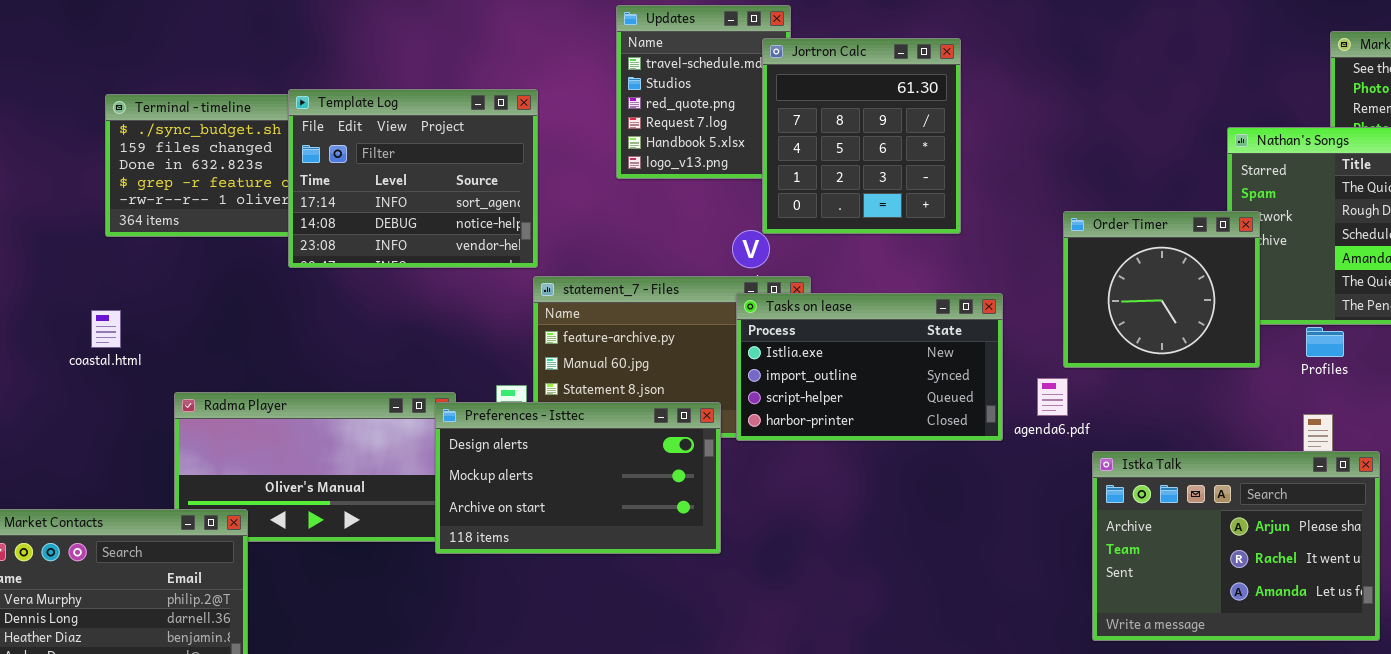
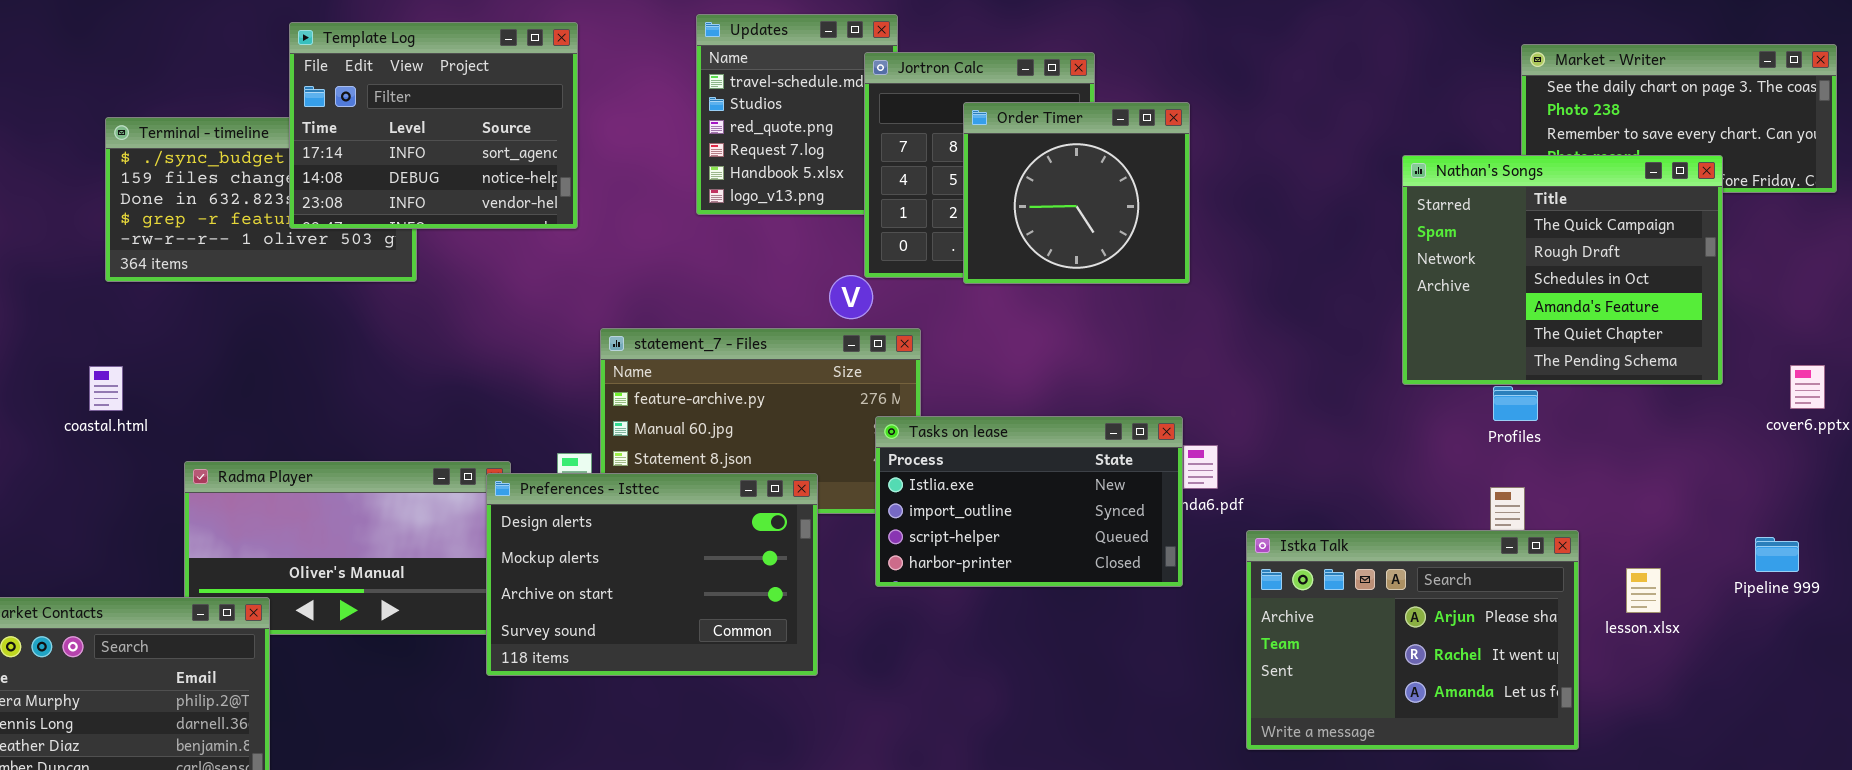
Template Log: [288,89,538,268] -> [289,22,578,229], moved
Order Timer: [1063,211,1260,368] -> [963,102,1190,284], moved
Tasks on lease: [736,293,1003,441] -> [875,416,1183,587], moved
Preferences - Isttec: [435,402,721,554] -> [486,473,818,676], resized

